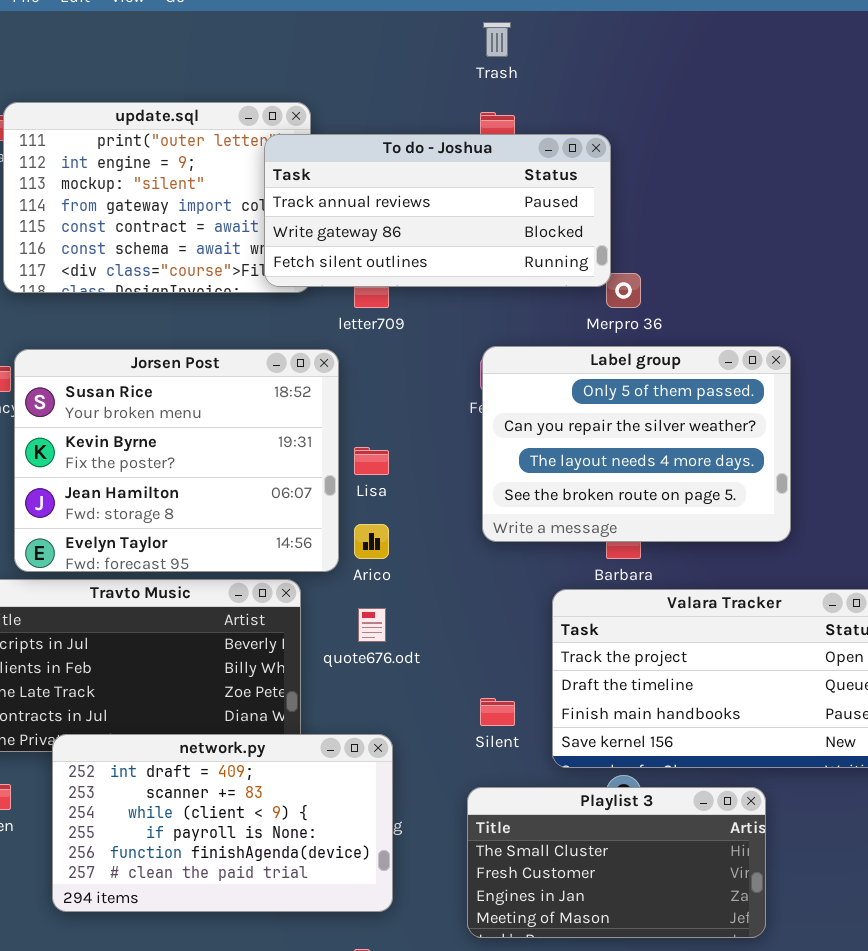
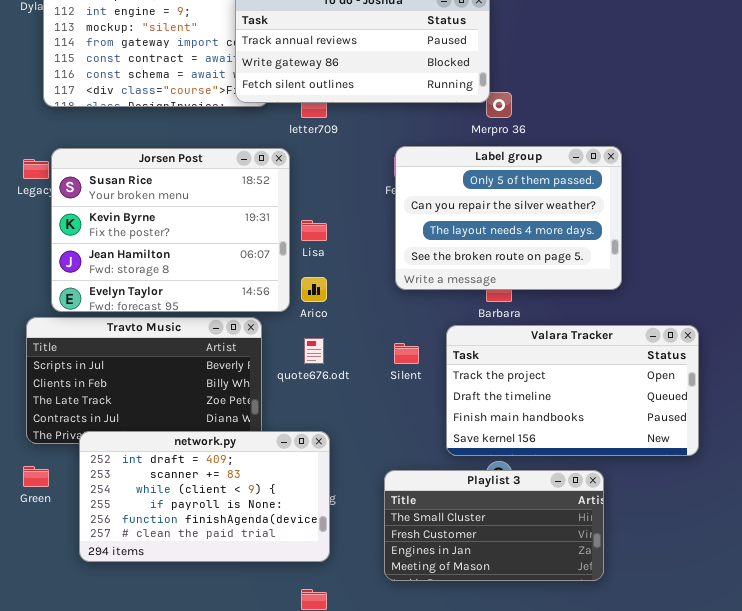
Silent: [480,698,515,726] -> [394,343,419,364], moved

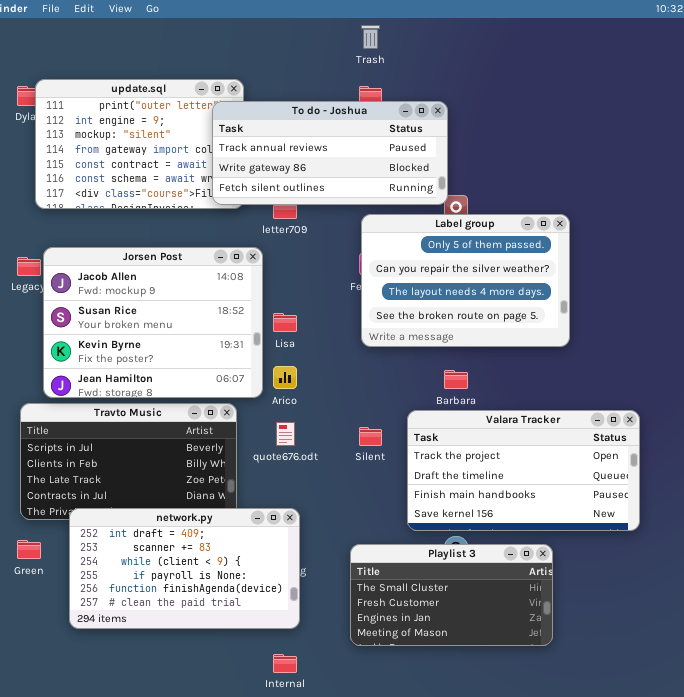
Label group: [395,146,622,290] -> [361,214,570,347], moved
Jorsen Post: [51,148,290,312] -> [43,247,263,398], scrolled up 1 row

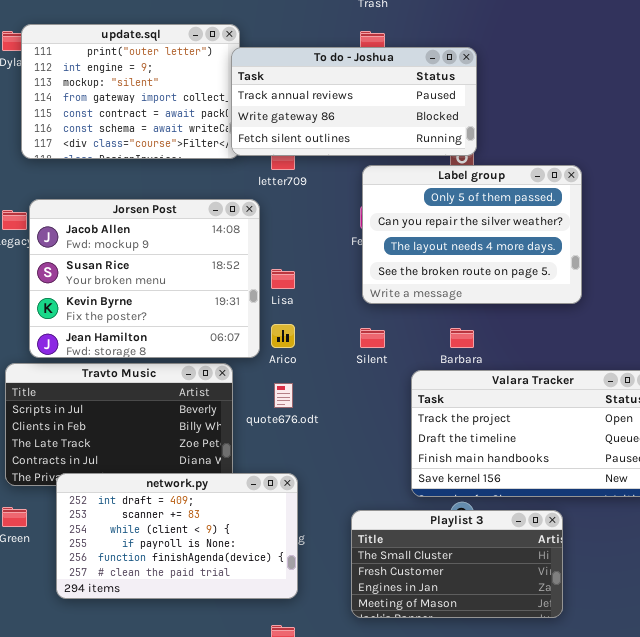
To do - Joshua: [212,101,448,205] -> [231,47,477,156], moved
Silent: [359,427,382,446] -> [360,328,385,348], moved

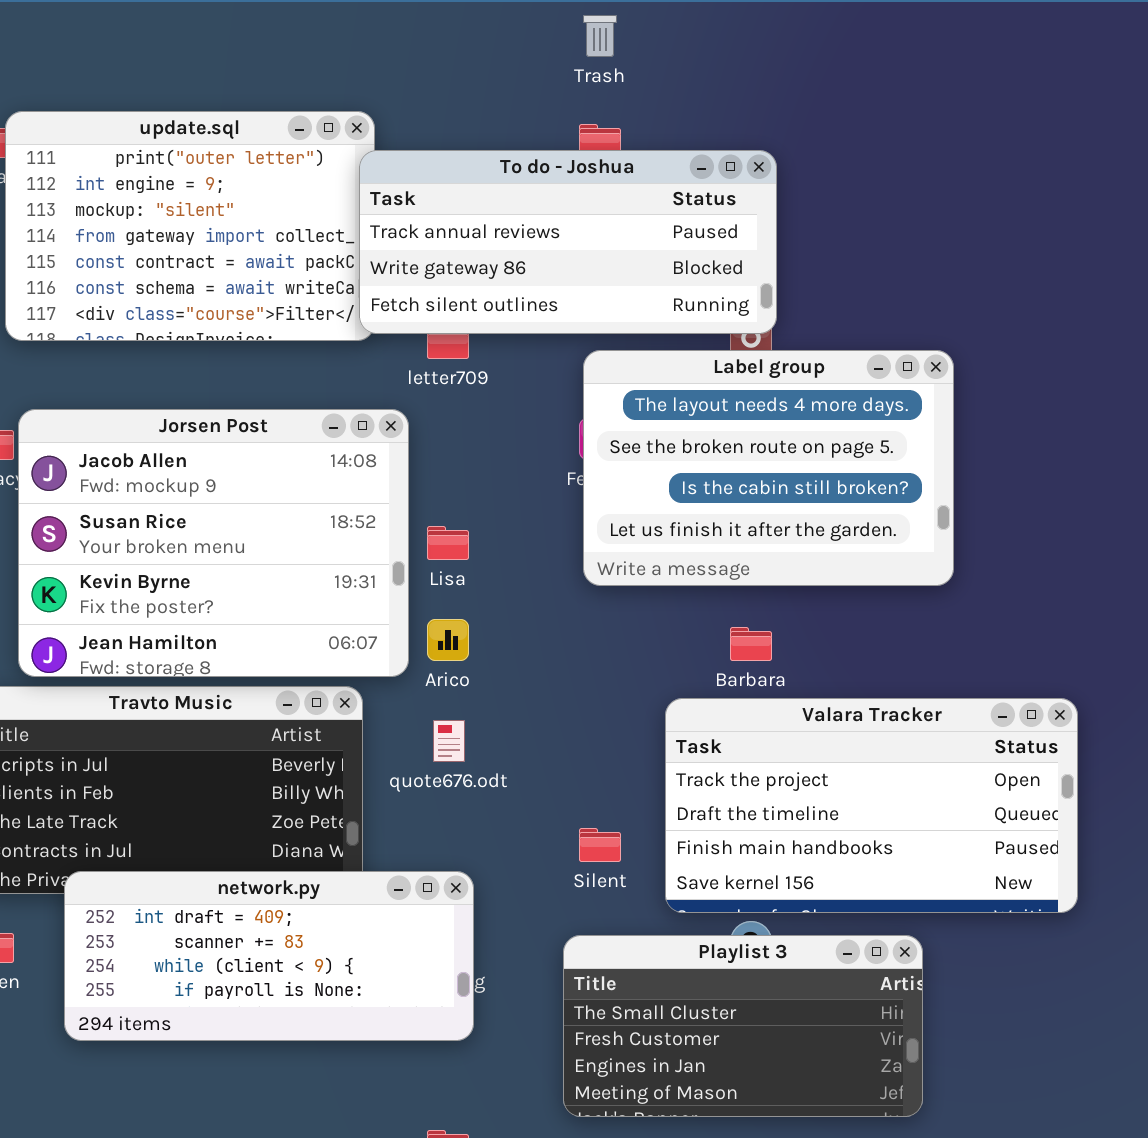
Label group: [362,165,582,304] -> [583,350,954,586], scrolled down 2 rows
Silent: [360,328,385,348] -> [579,828,621,862], moved
network.py: [56,473,298,599] -> [64,871,474,1041], resized

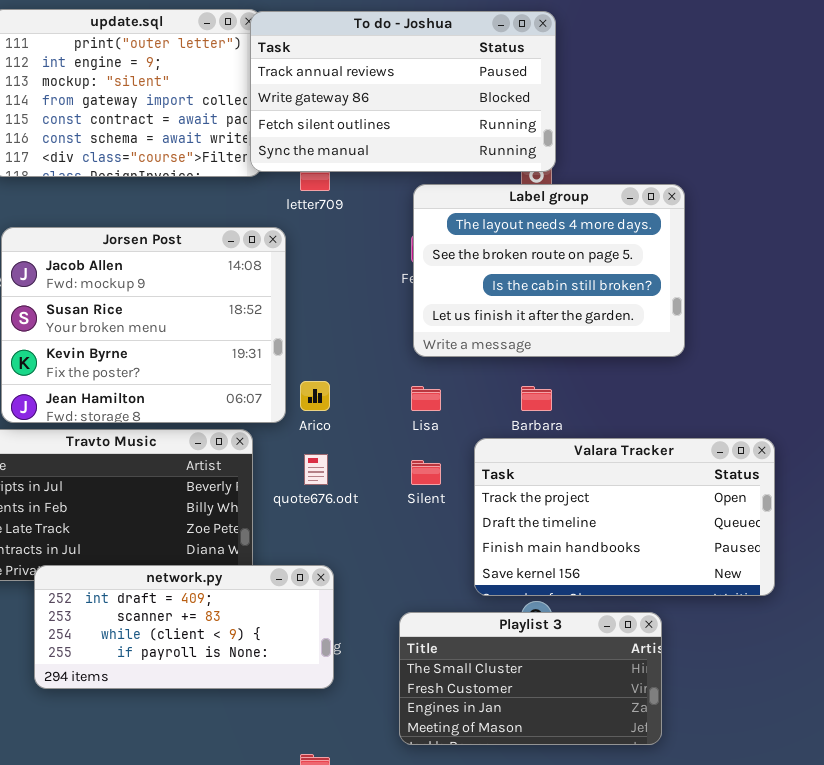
To do - Joshua: [359,150,777,334] -> [250,11,556,172], resized
Lisa: [427,526,469,560] -> [411,386,441,411], moved
Silent: [579,828,621,862] -> [411,460,441,485], moved

